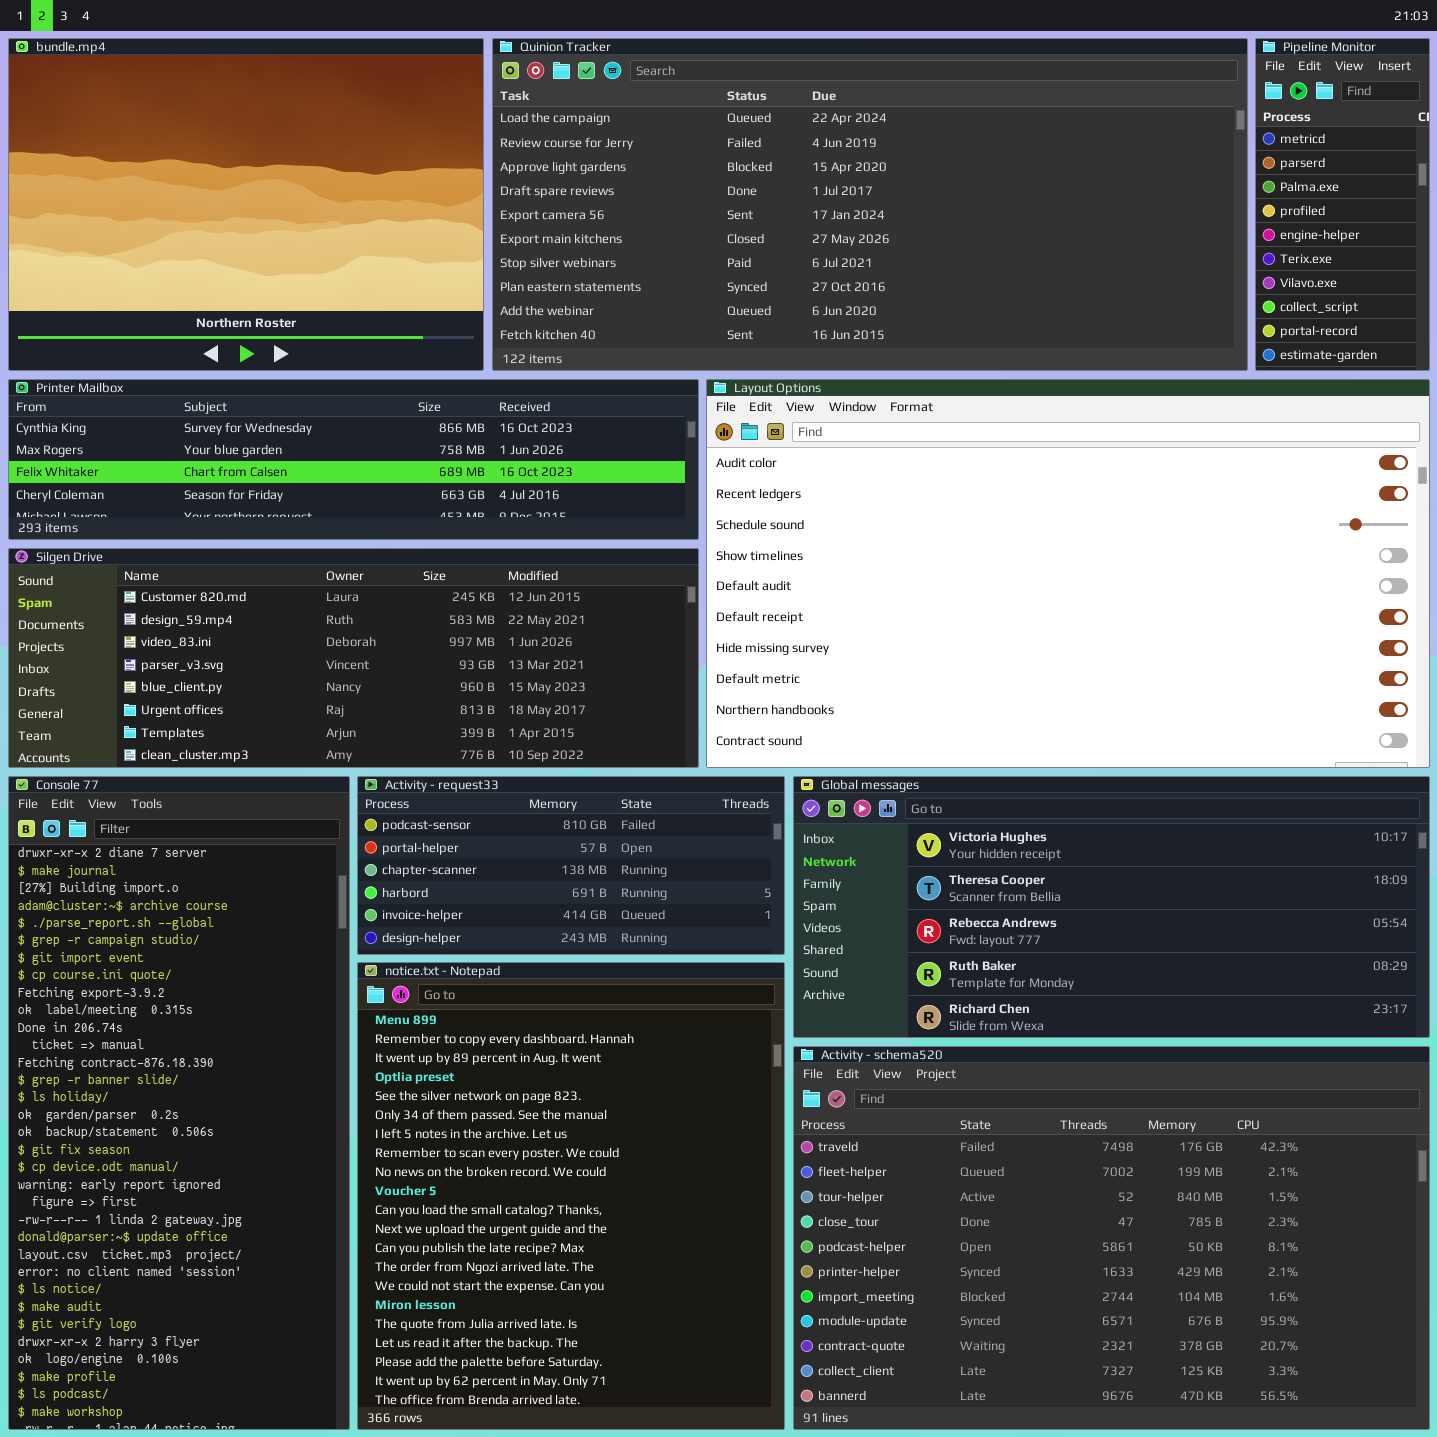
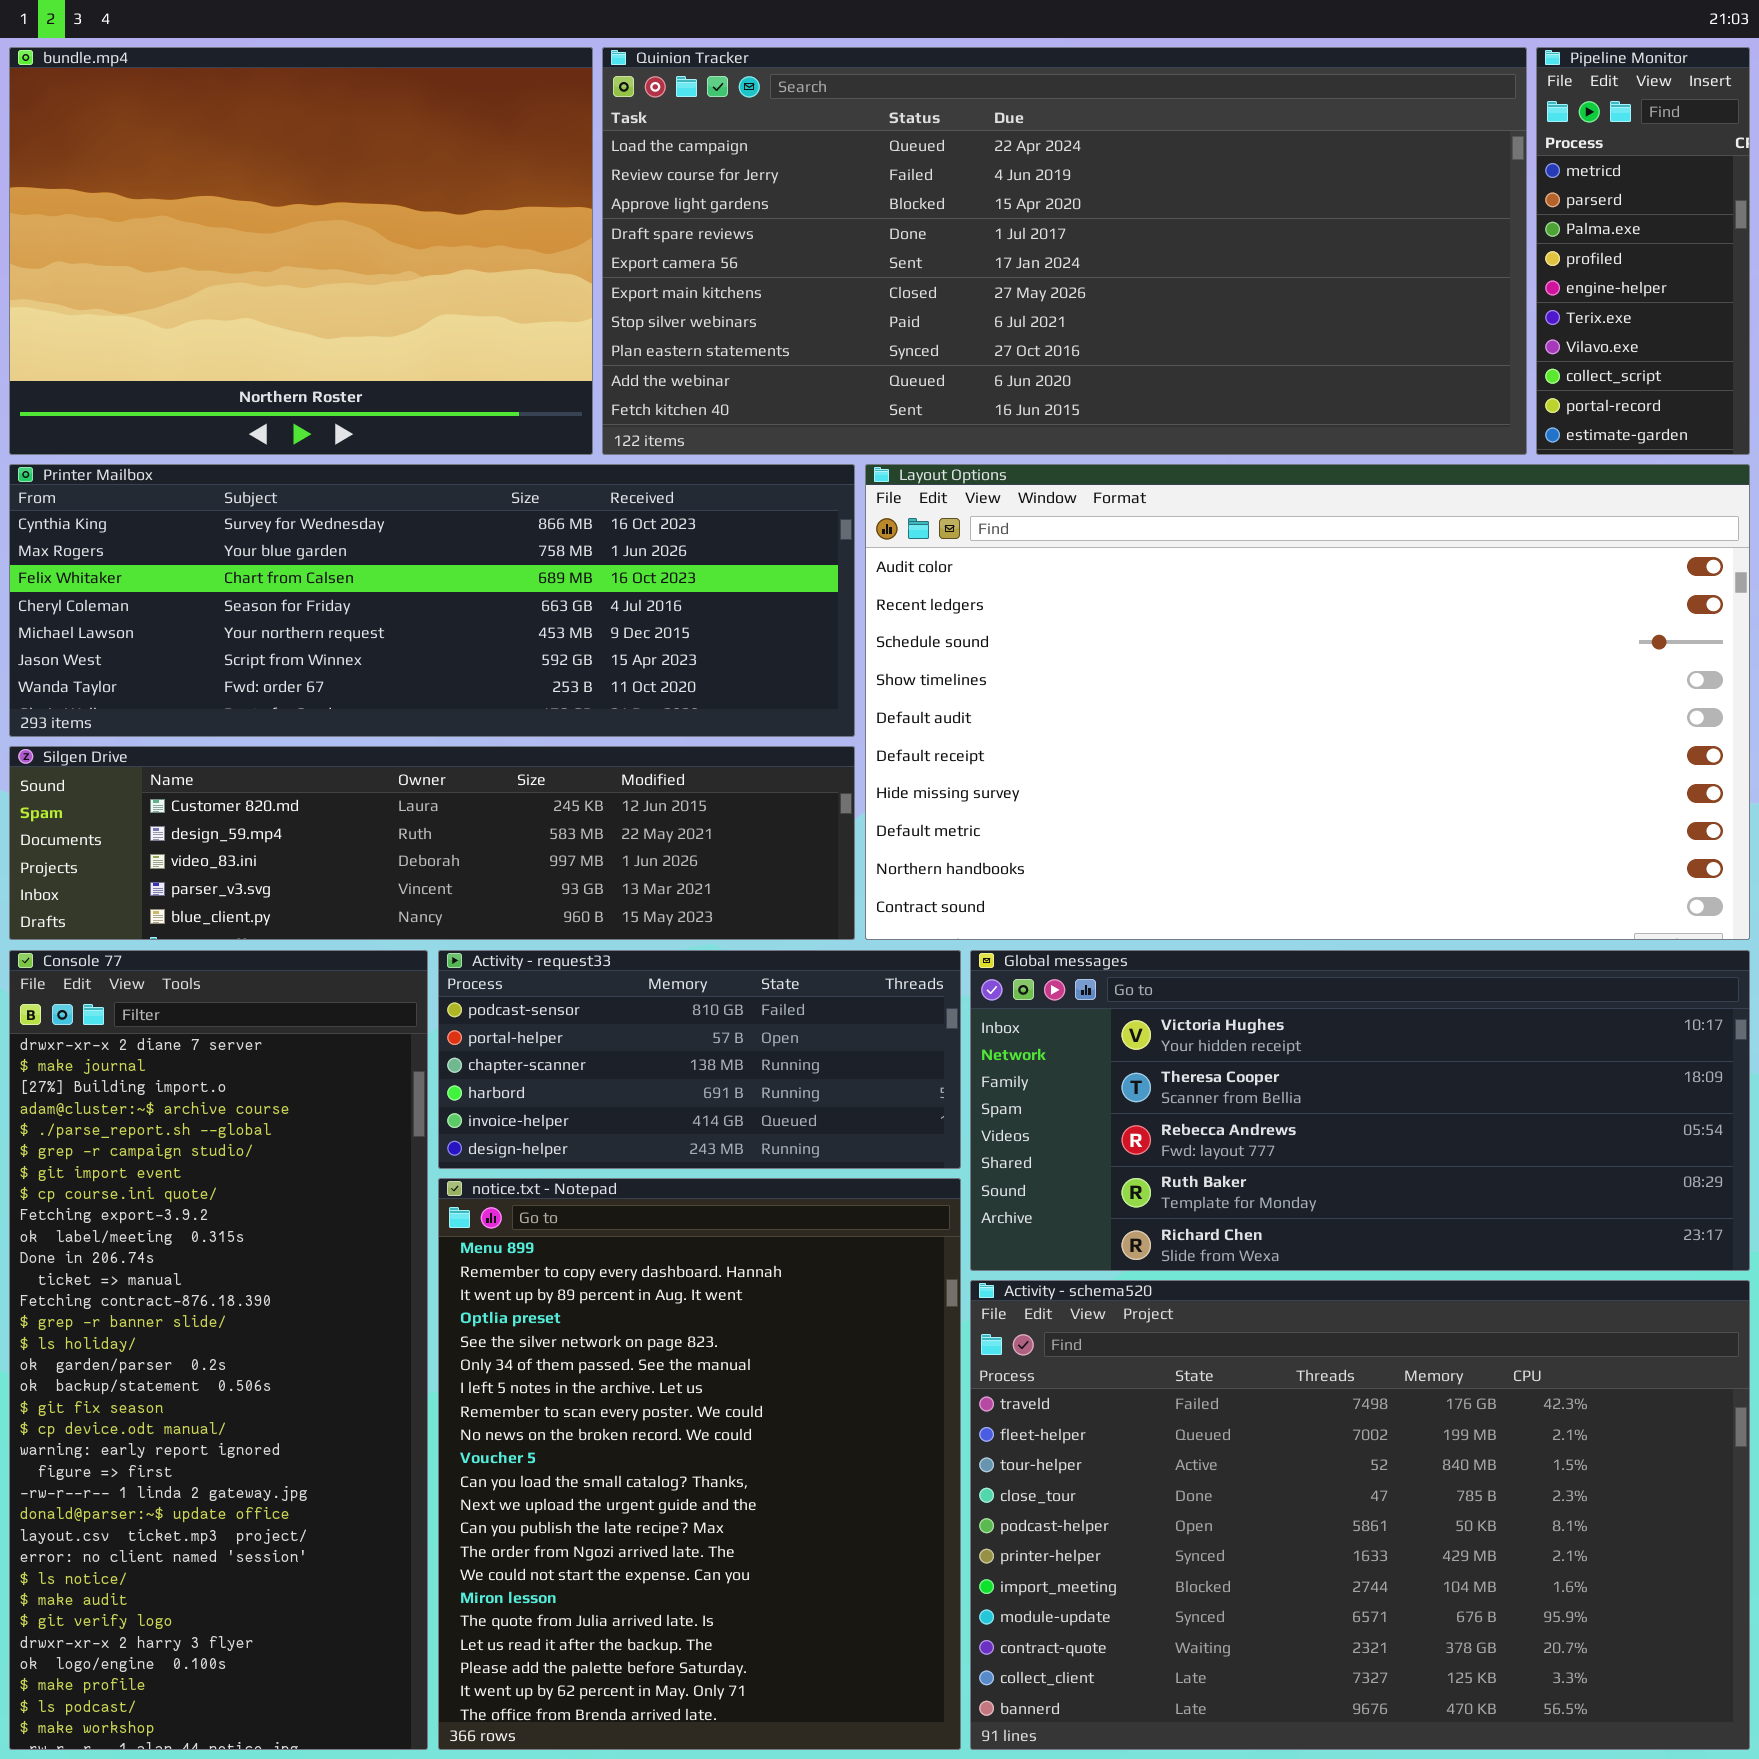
Printer Mailbox: [8,379,699,540] -> [9,464,855,737], resized
Silgen Drive: [8,548,699,768] -> [9,746,855,940], resized

